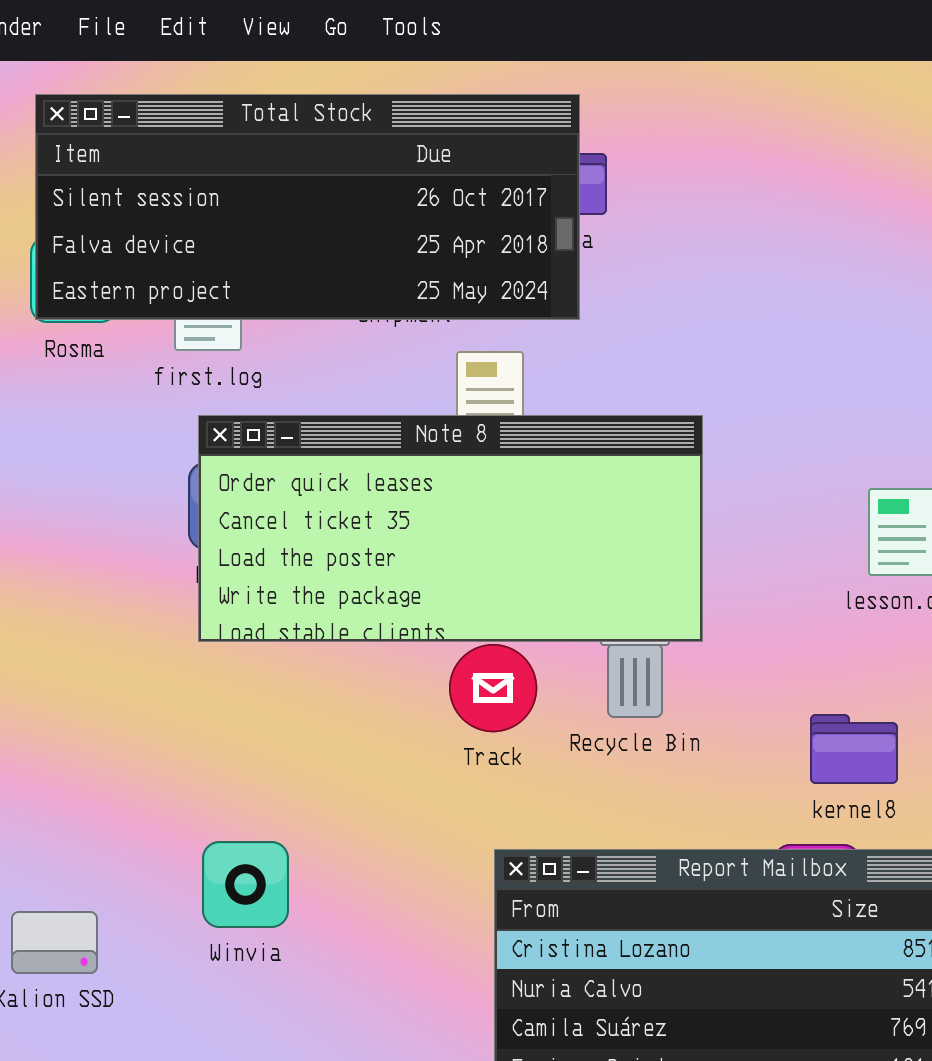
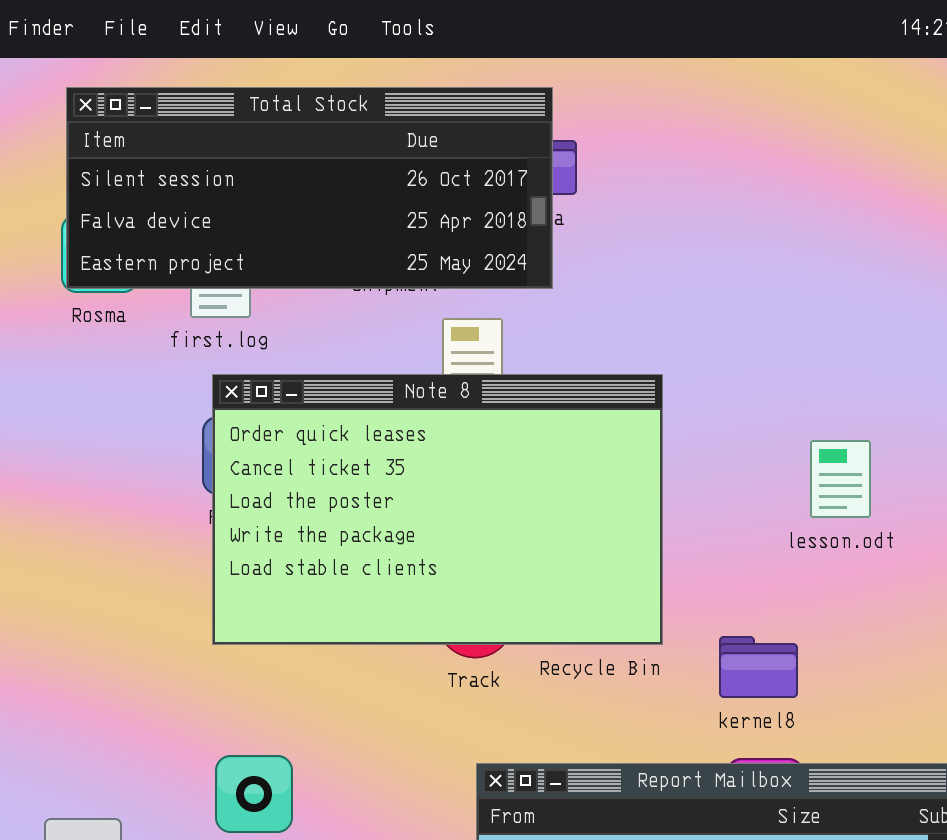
Note 8: [198,415,703,642] -> [212,374,663,645], resized
kernel8: [810,714,898,784] -> [719,636,798,698], moved

